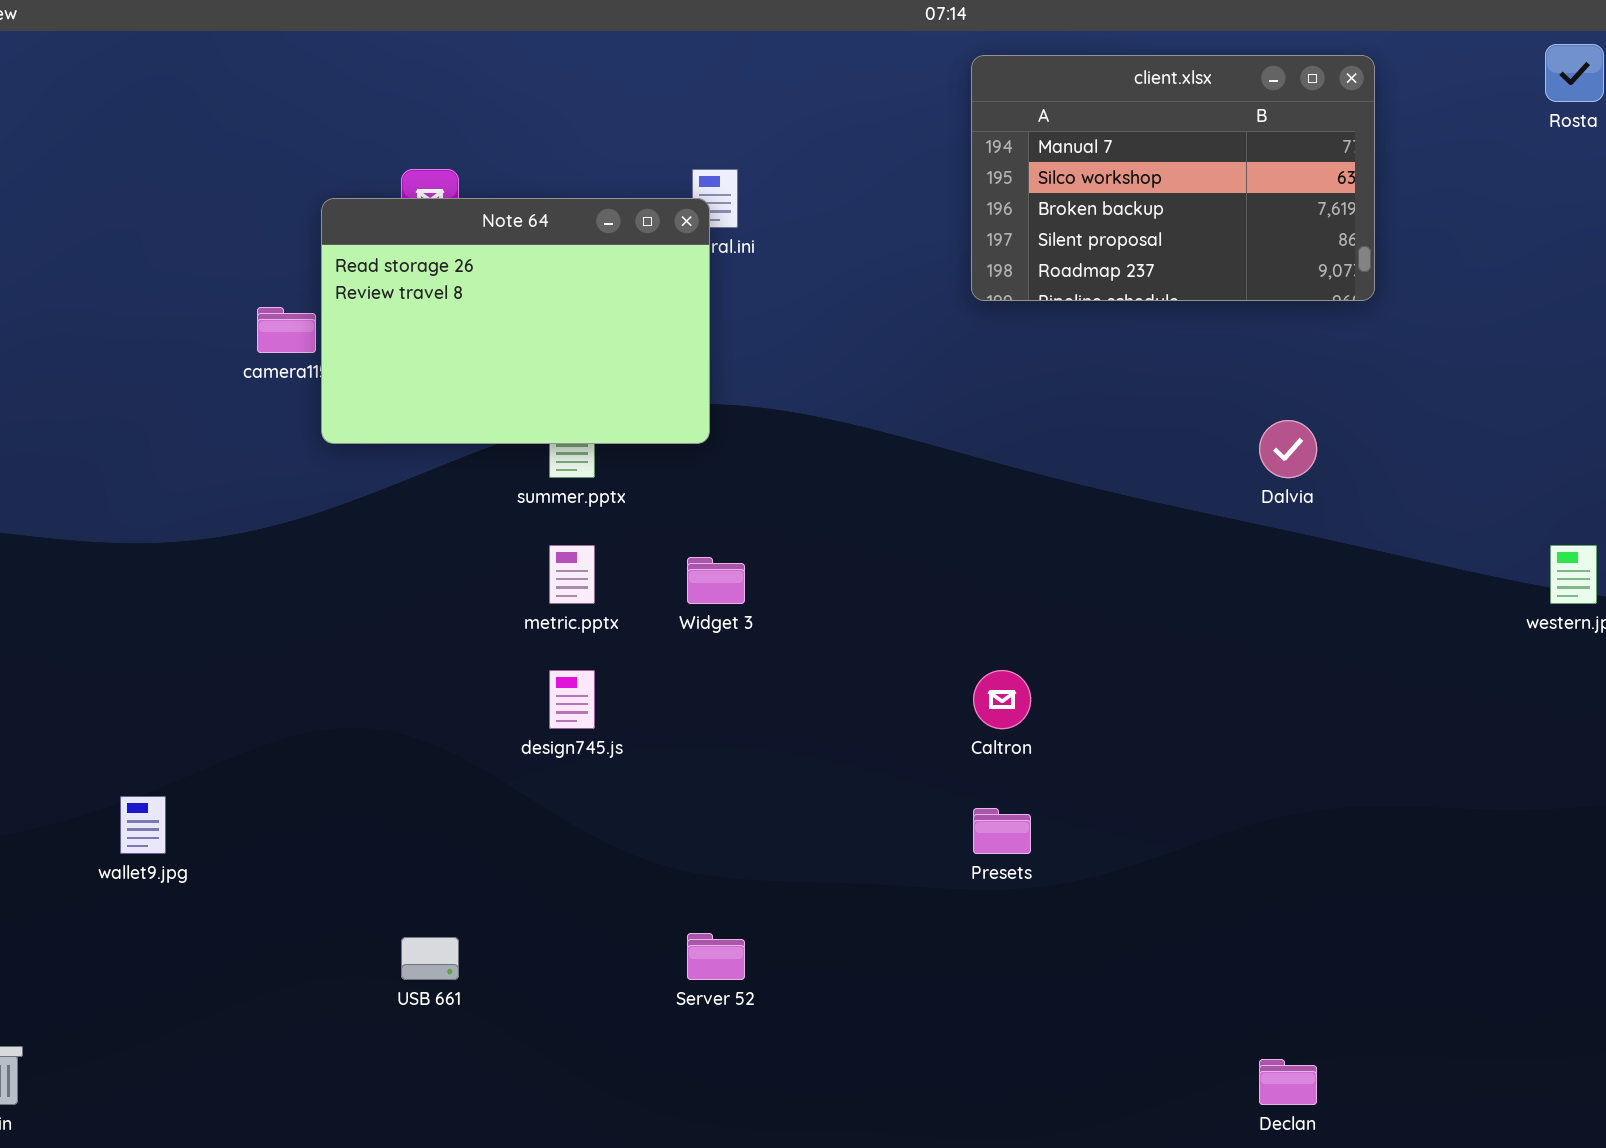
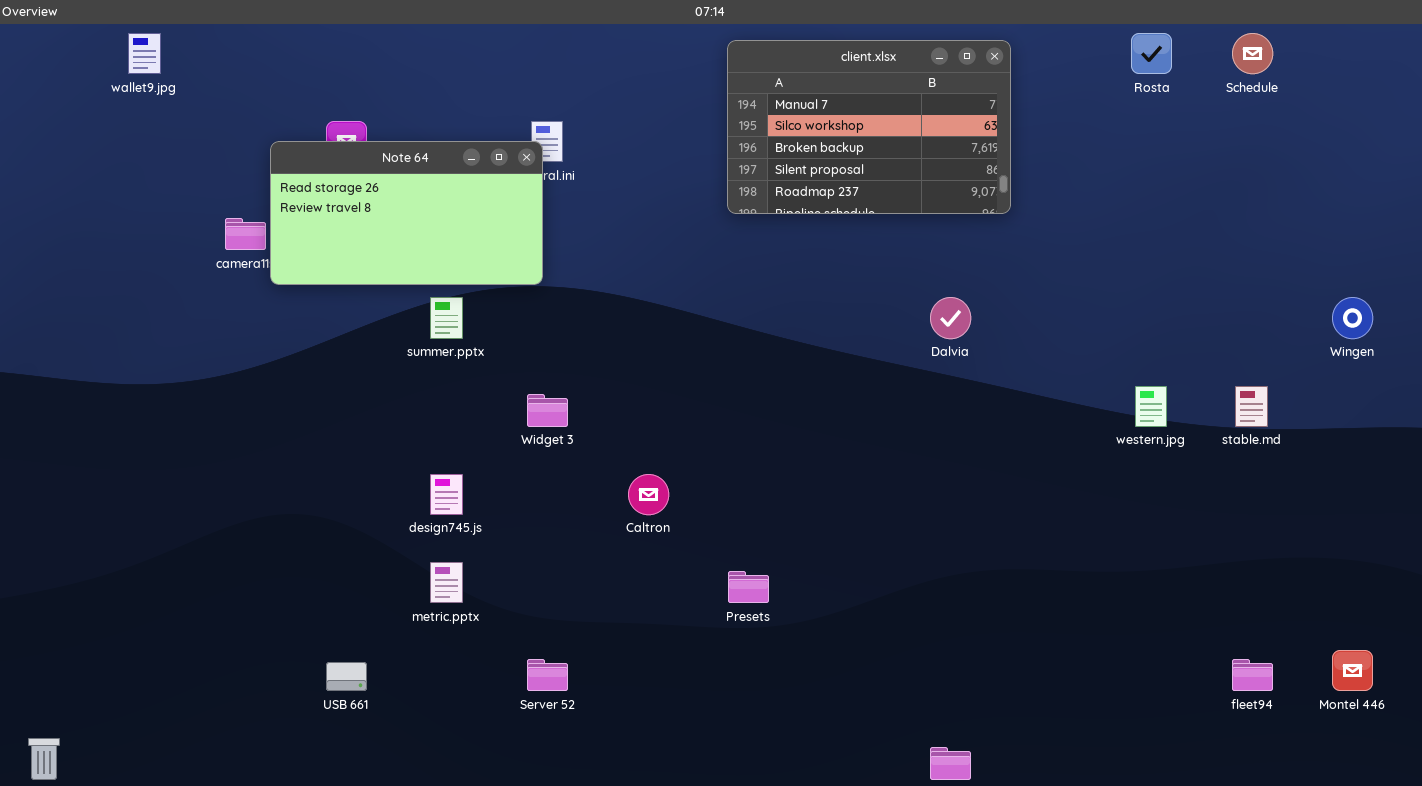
Note 64: [321,198,710,444] -> [270,141,543,285], resized
metric.pptx: [549,545,595,604] -> [430,562,463,603], moved
Caltron: [973,670,1031,729] -> [628,474,669,515], moved
wallet9.jpg: [120,796,166,854] -> [128,33,161,74], moved

